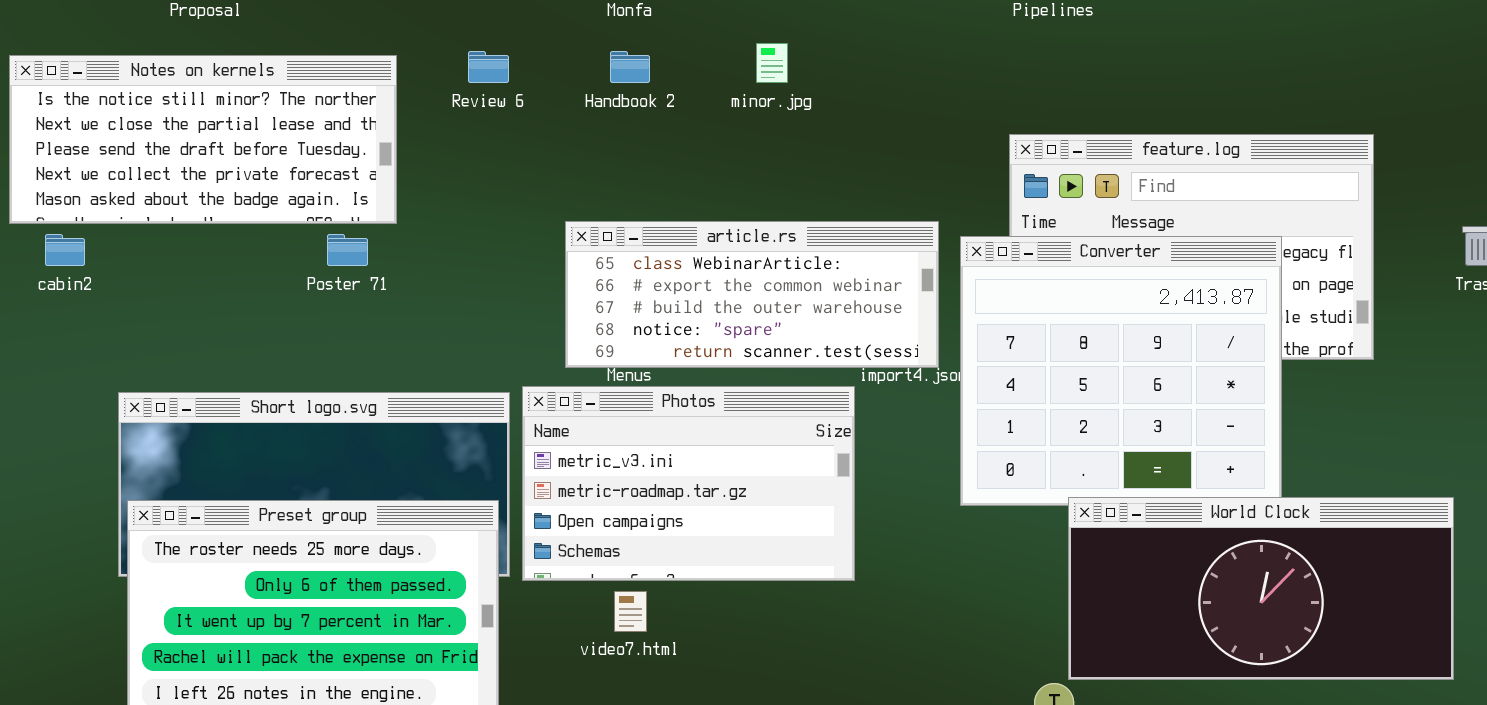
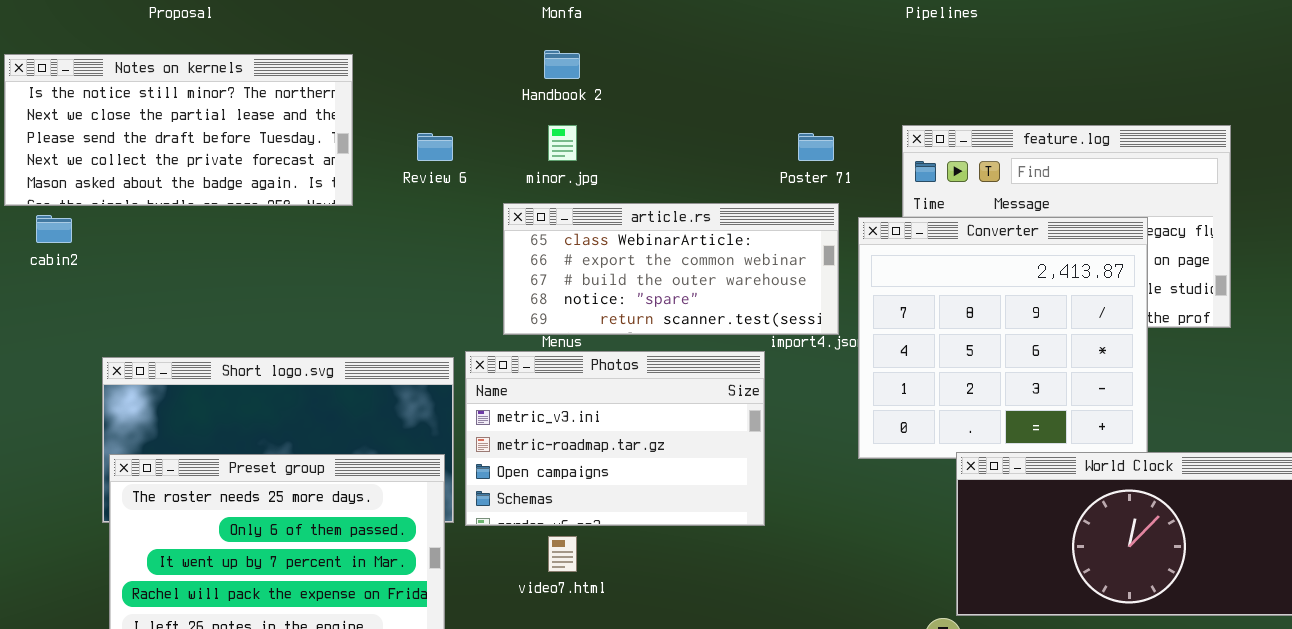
minor.jpg: [756,43,788,83] -> [548,125,577,161], moved
Review 6: [468,51,509,83] -> [417,133,453,161], moved
Poster 71: [327,234,368,266] -> [798,133,834,161], moved

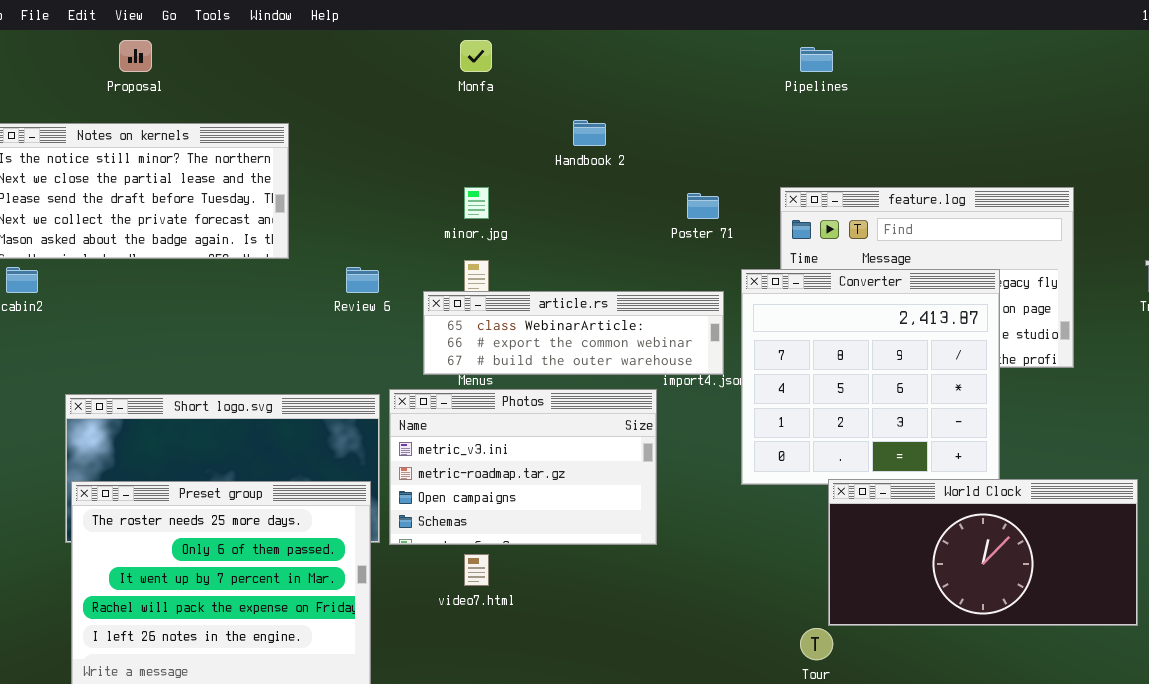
Handbook 2: [544,50,580,79] -> [573,120,606,146], moved
Review 6: [417,133,453,161] -> [346,267,379,293], moved
article.rs: [503,203,839,335] -> [423,291,724,375], resized

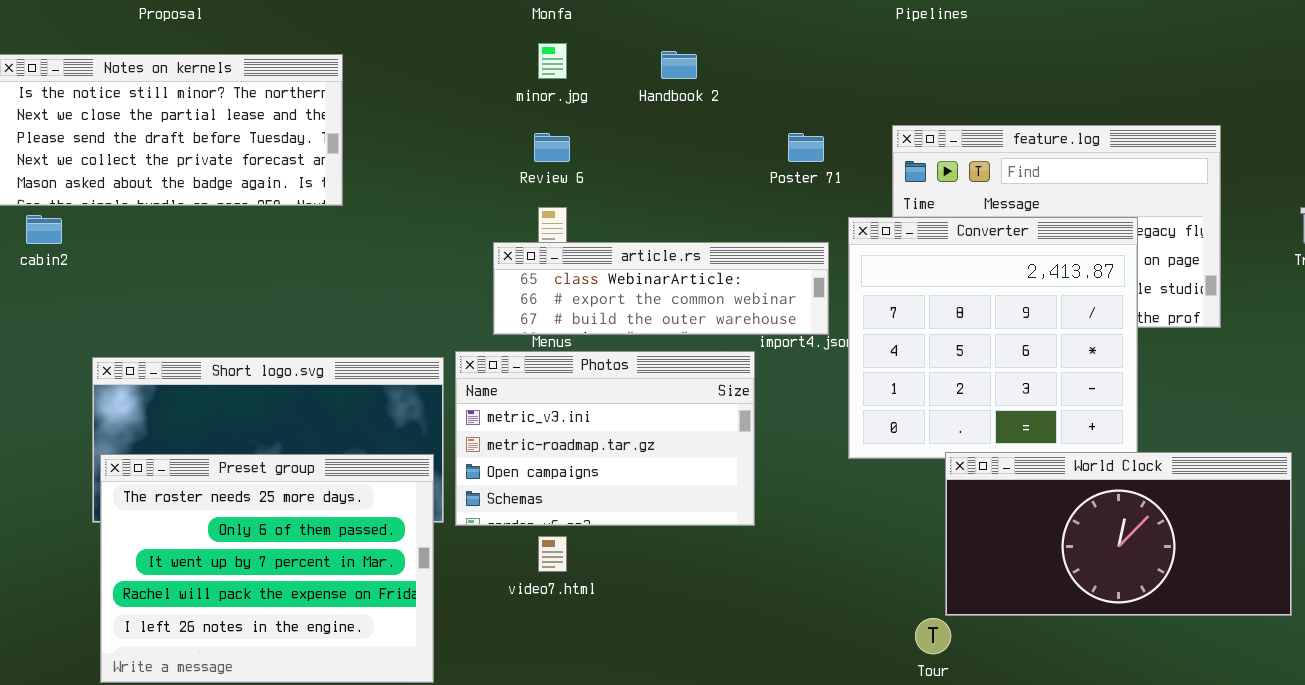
minor.jpg: [464,187,489,219] -> [538,43,567,79], moved
Review 6: [346,267,379,293] -> [534,133,570,162], moved

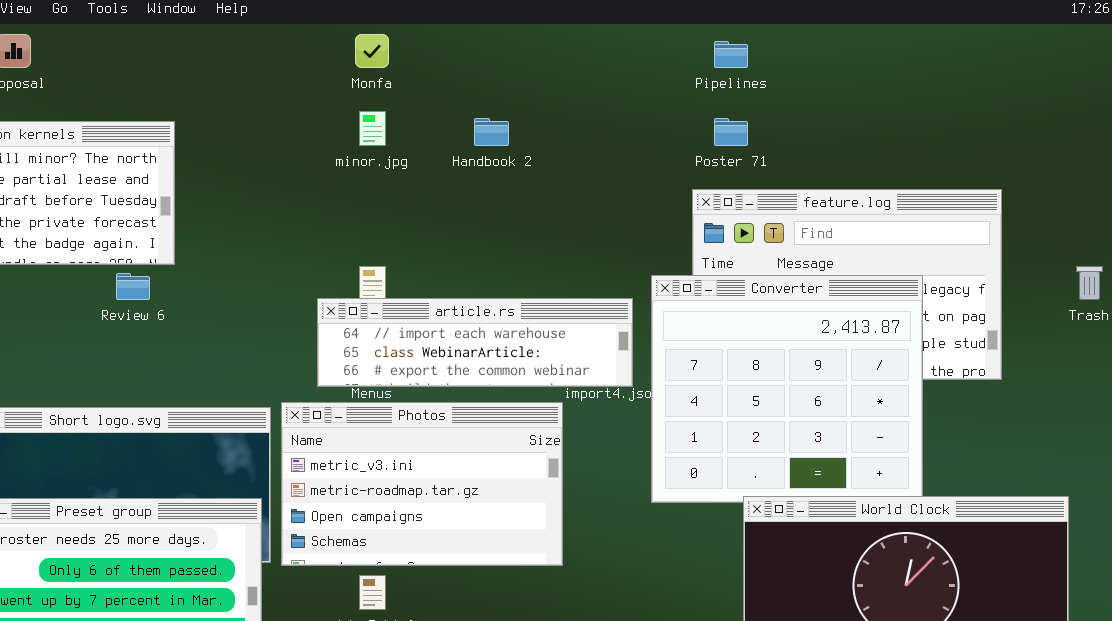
Review 6: [534,133,570,162] -> [116,273,150,300], moved
Poster 71: [788,133,824,162] -> [714,118,748,146], moved
article.rs: [493,242,829,335] -> [317,298,633,387], scrolled up 1 row

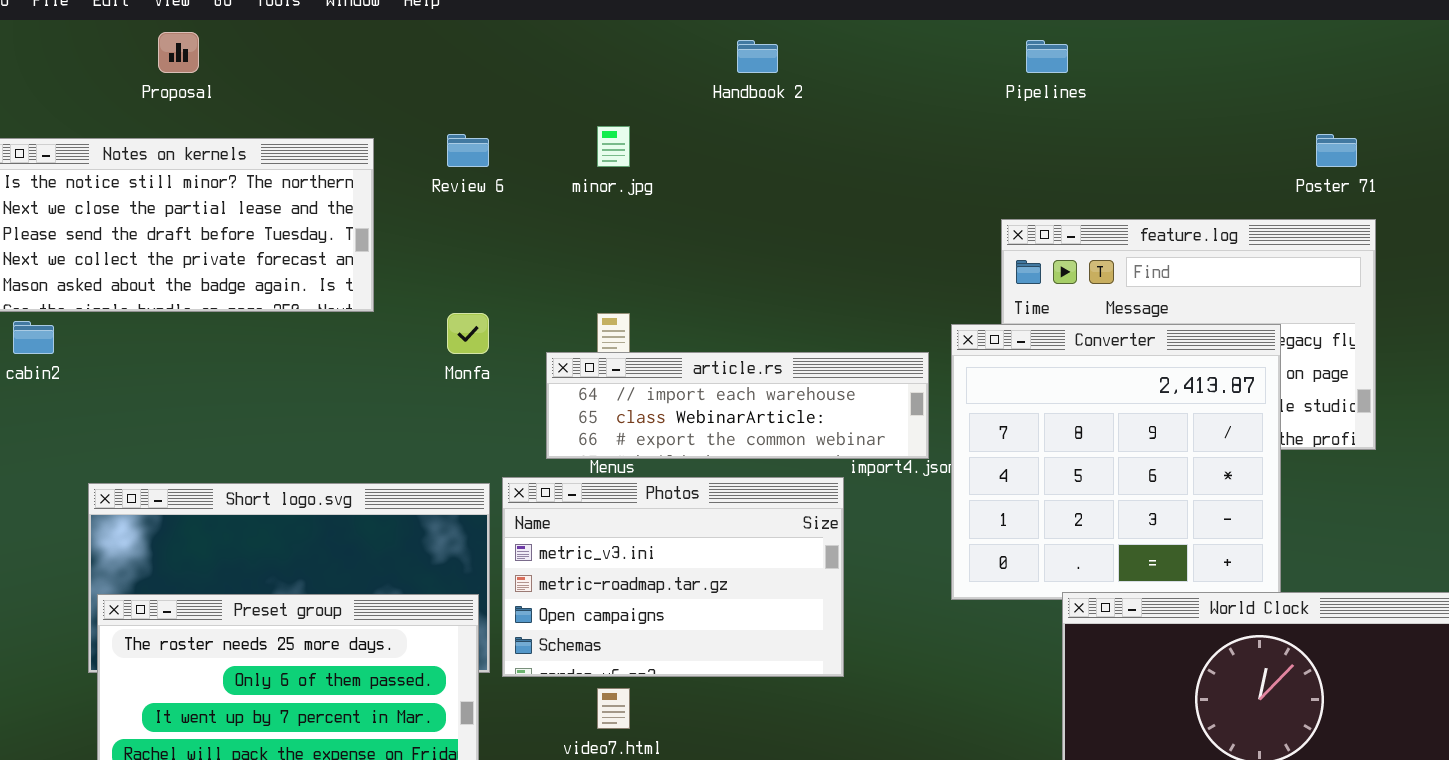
Monfa: [355,34,389,68] -> [447,313,489,354], moved
Handbook 2: [474,118,509,146] -> [737,40,778,73], moved
Poster 71: [714,118,748,146] -> [1316,134,1357,167], moved
Review 6: [116,273,150,300] -> [447,134,489,167], moved

